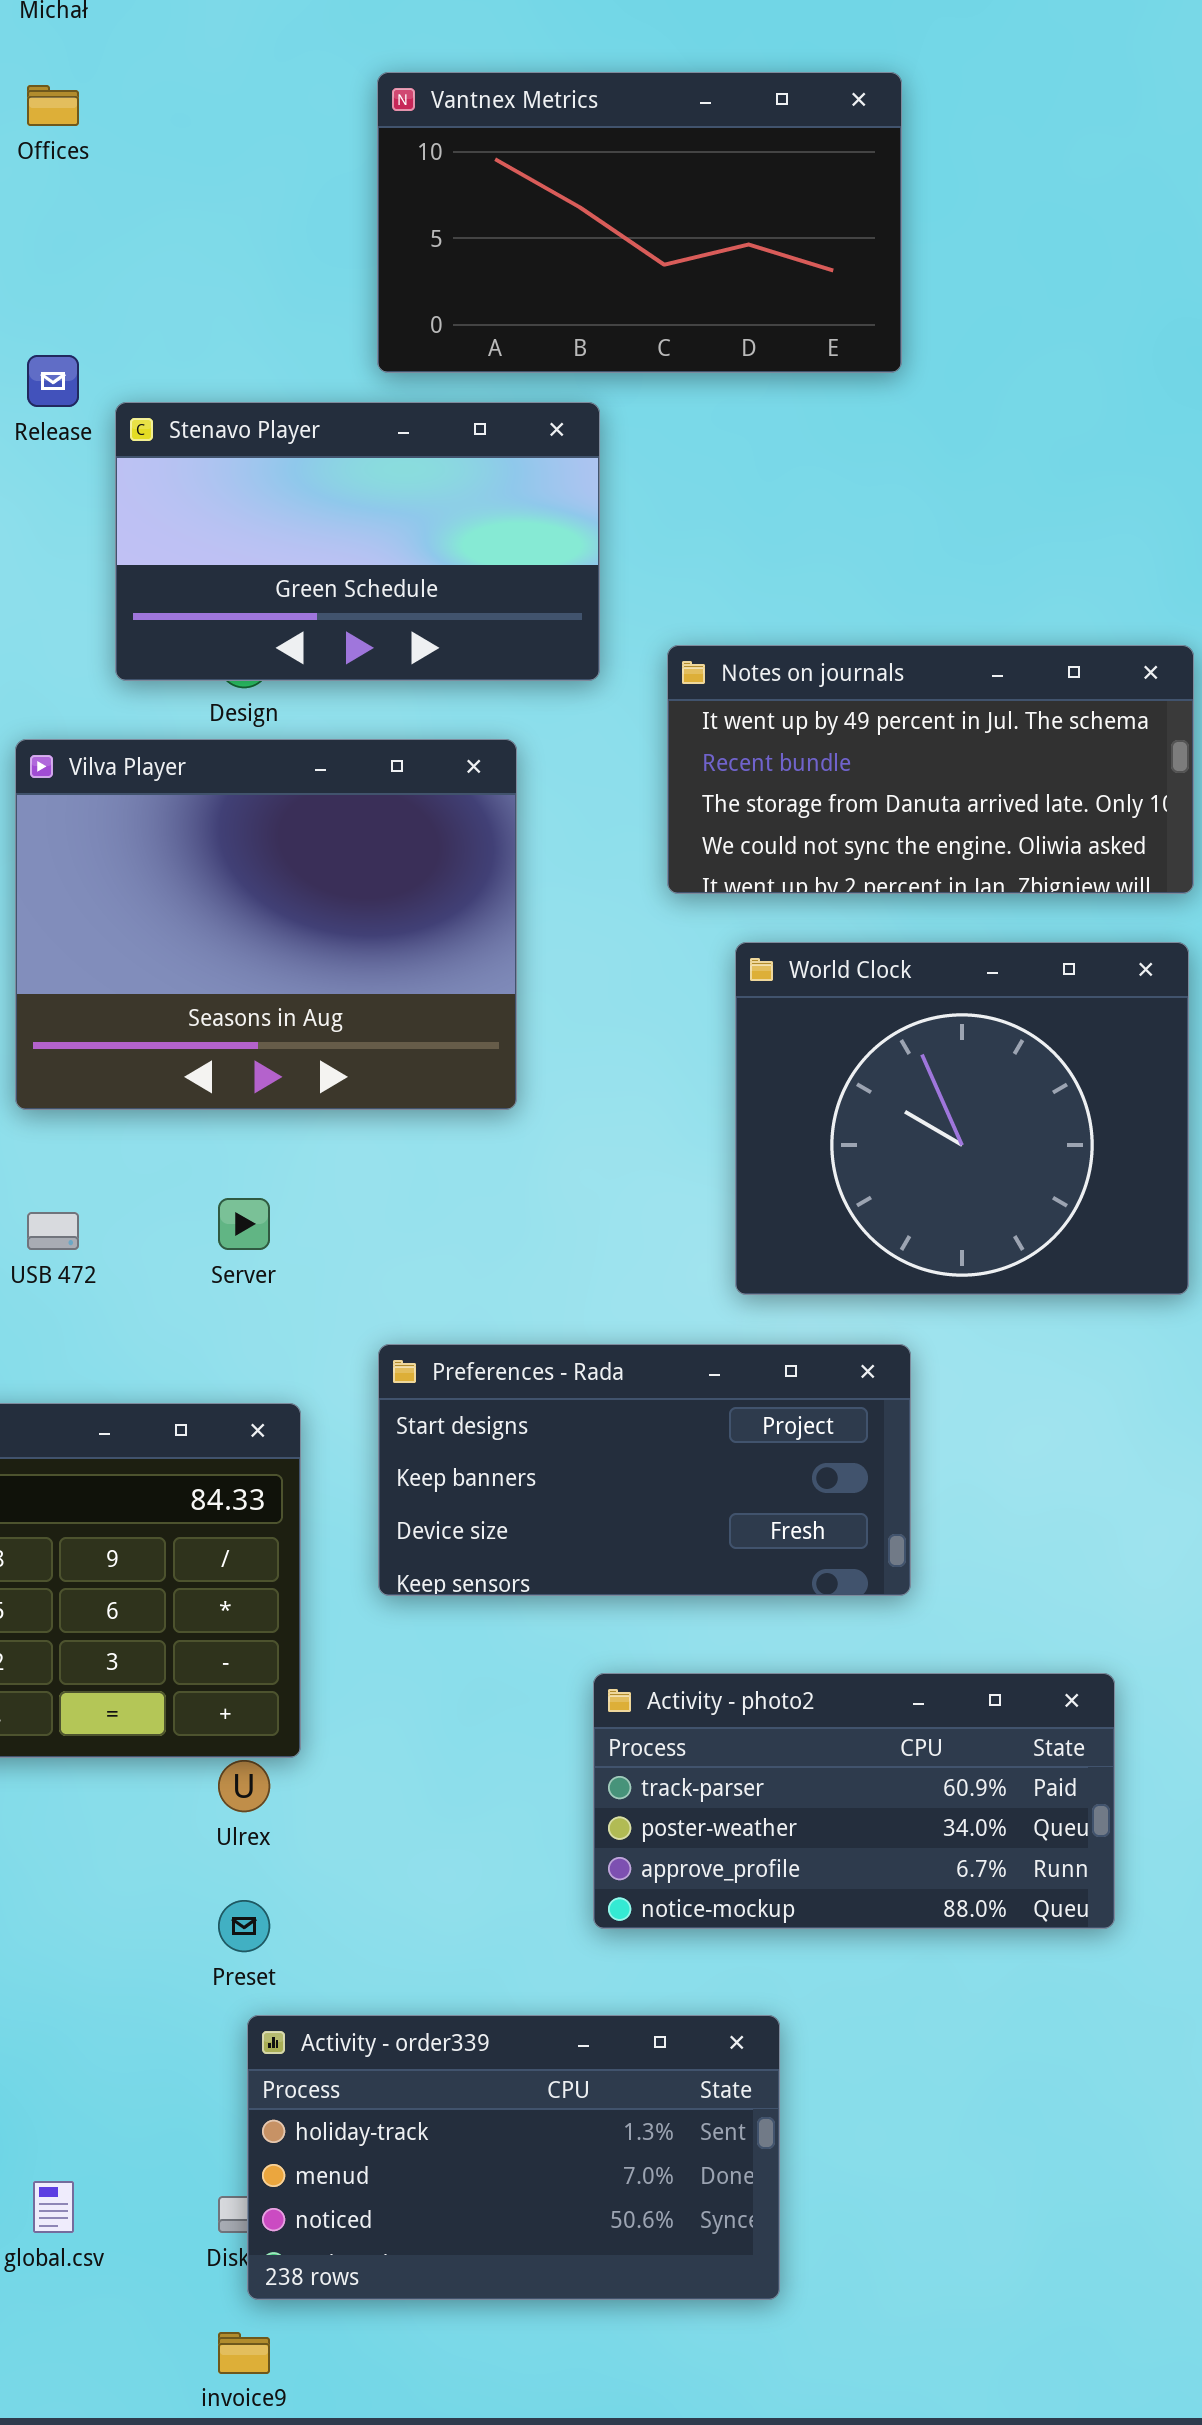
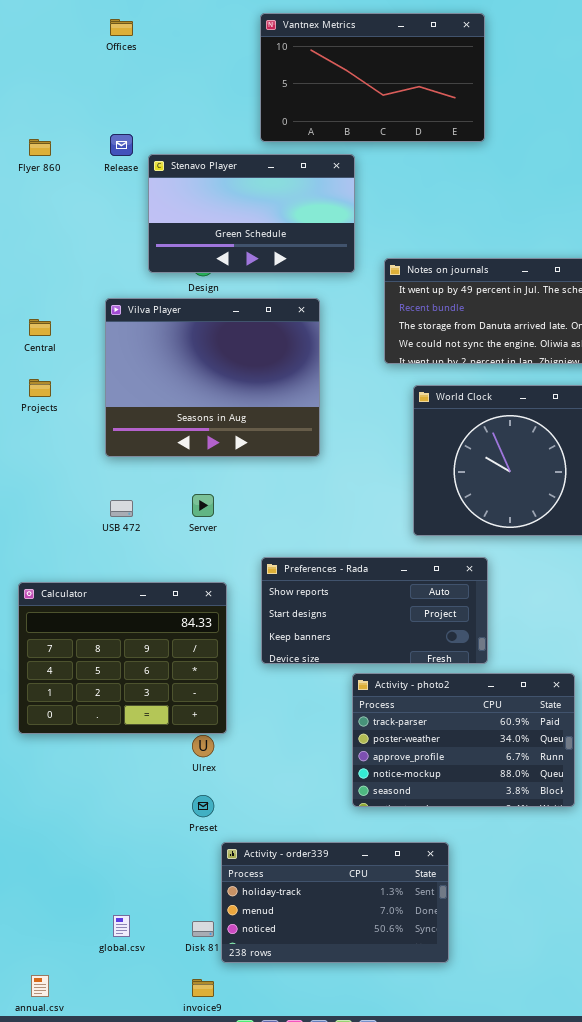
Preferences - Rada: [378,1344,911,1596] -> [261,557,488,664], scrolled up 1 row
Activity - photo2: [593,1673,1115,1929] -> [352,673,575,807], resized
Activity - order339: [247,2015,780,2300] -> [221,842,449,963], moved

